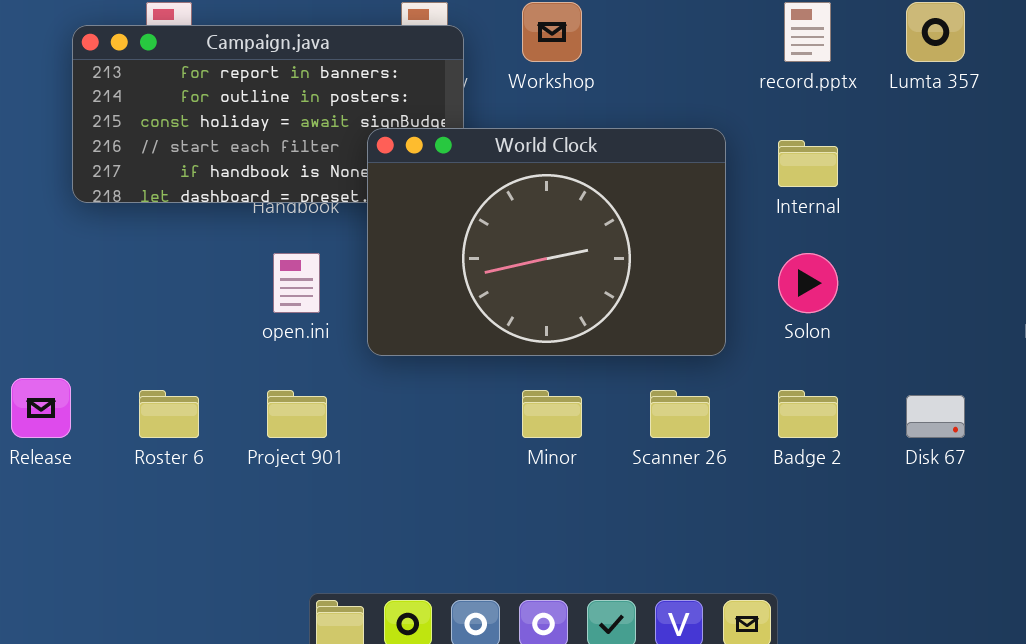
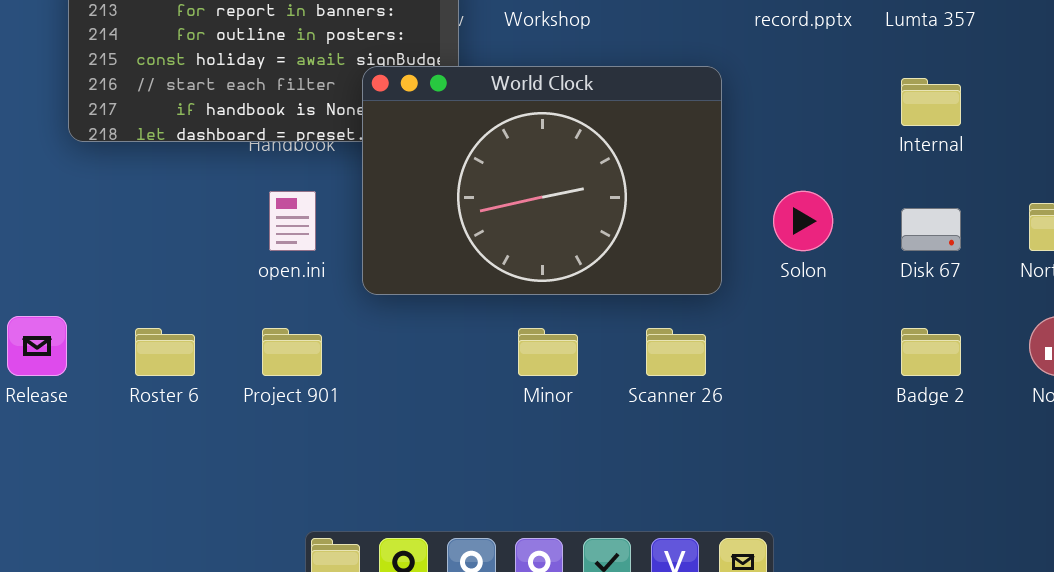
Internal: [778,140,838,187] -> [901,78,961,126], moved
Badge 2: [778,390,838,438] -> [901,328,961,376], moved
Disk 67: [906,395,965,438] -> [901,208,961,251], moved

